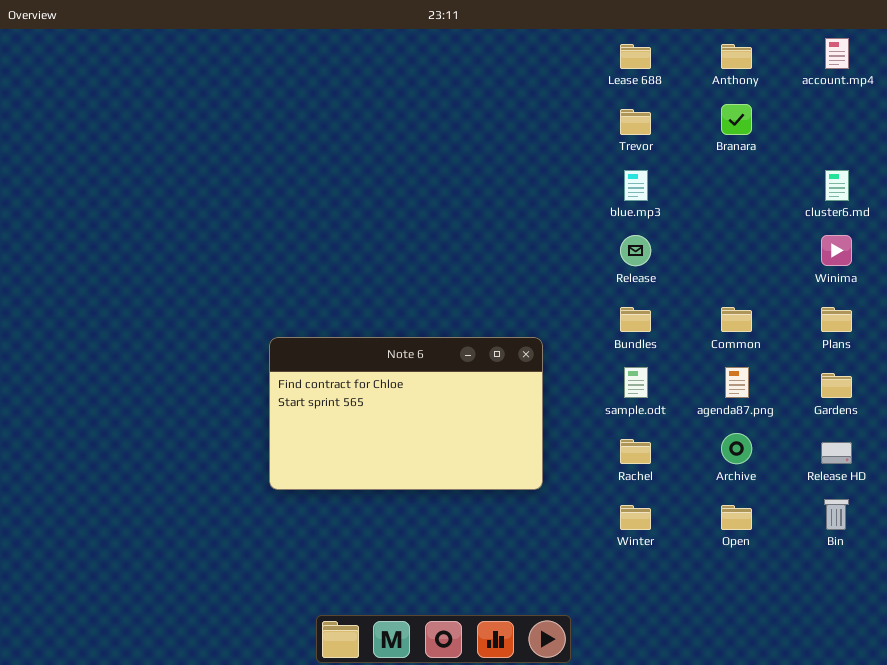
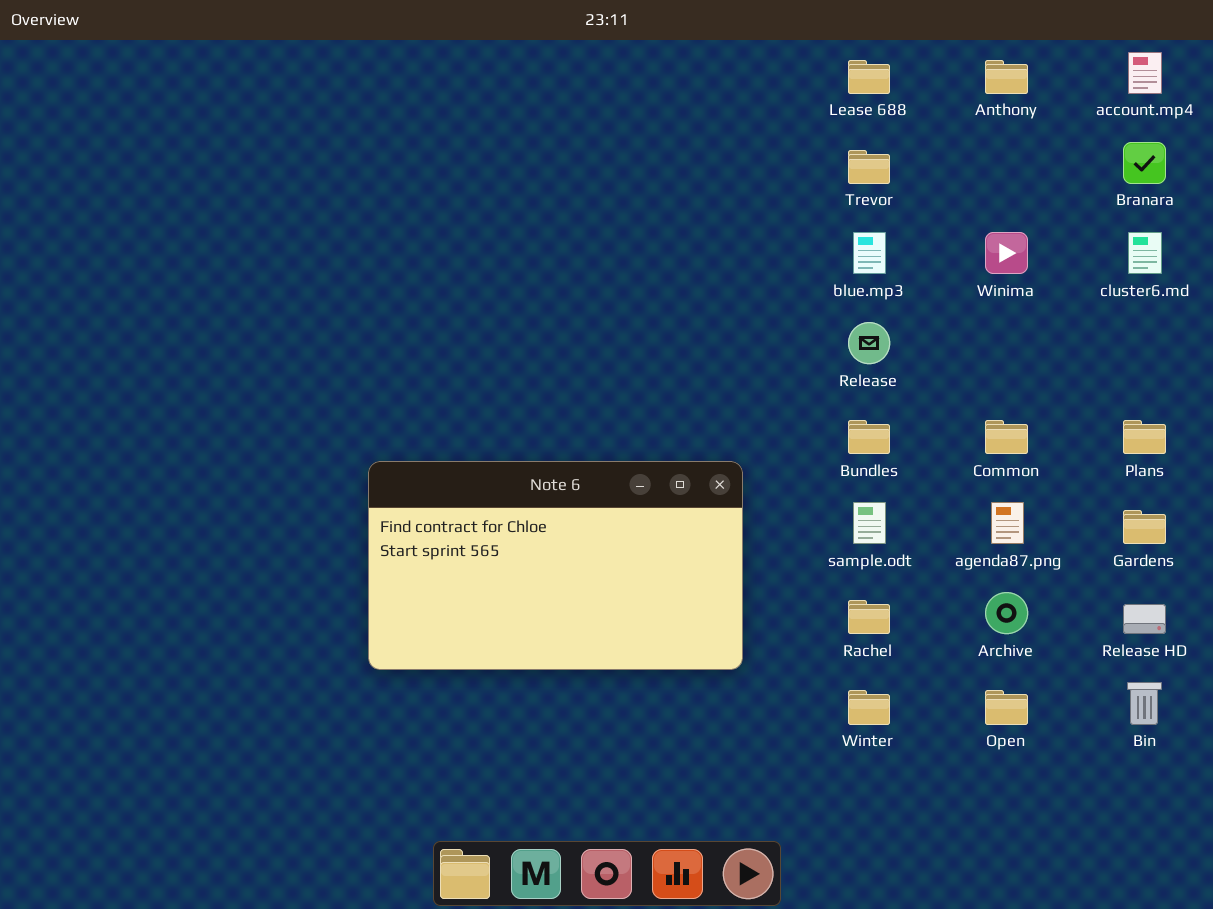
Branara: [721,104,752,135] -> [1123,142,1166,184], moved
Winima: [821,235,852,266] -> [985,232,1028,274], moved

